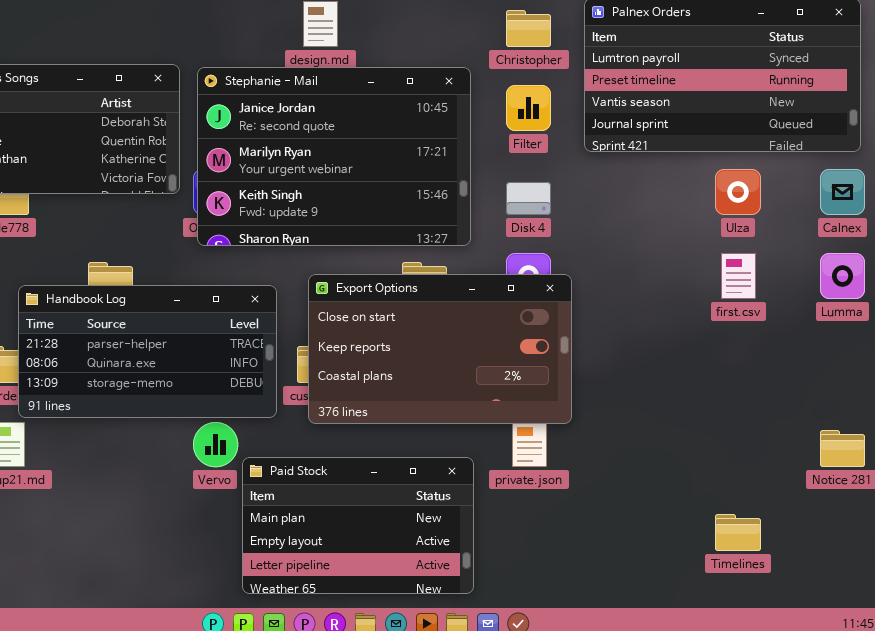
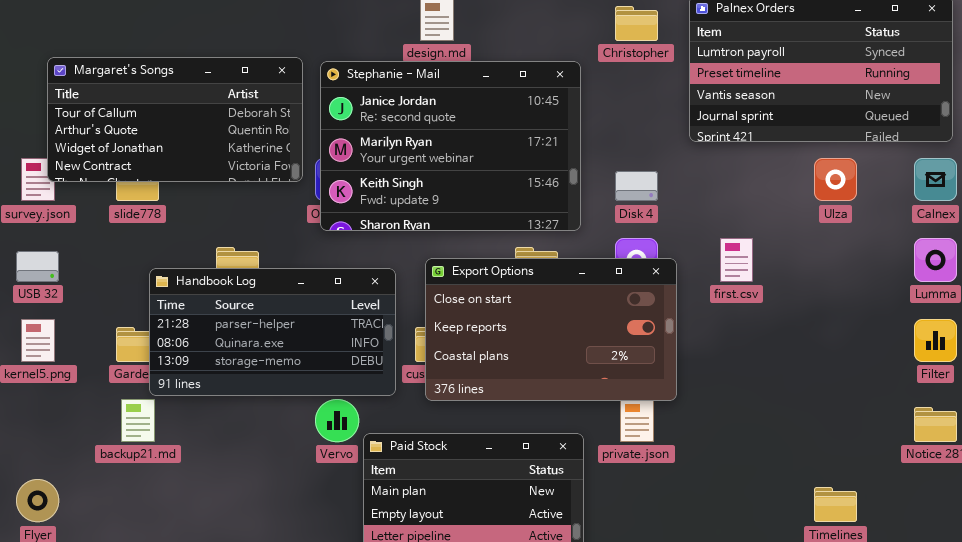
Filter: [506,85,551,131] -> [914,319,957,362], moved
first.csv: [721,253,756,299] -> [720,238,753,282], moved

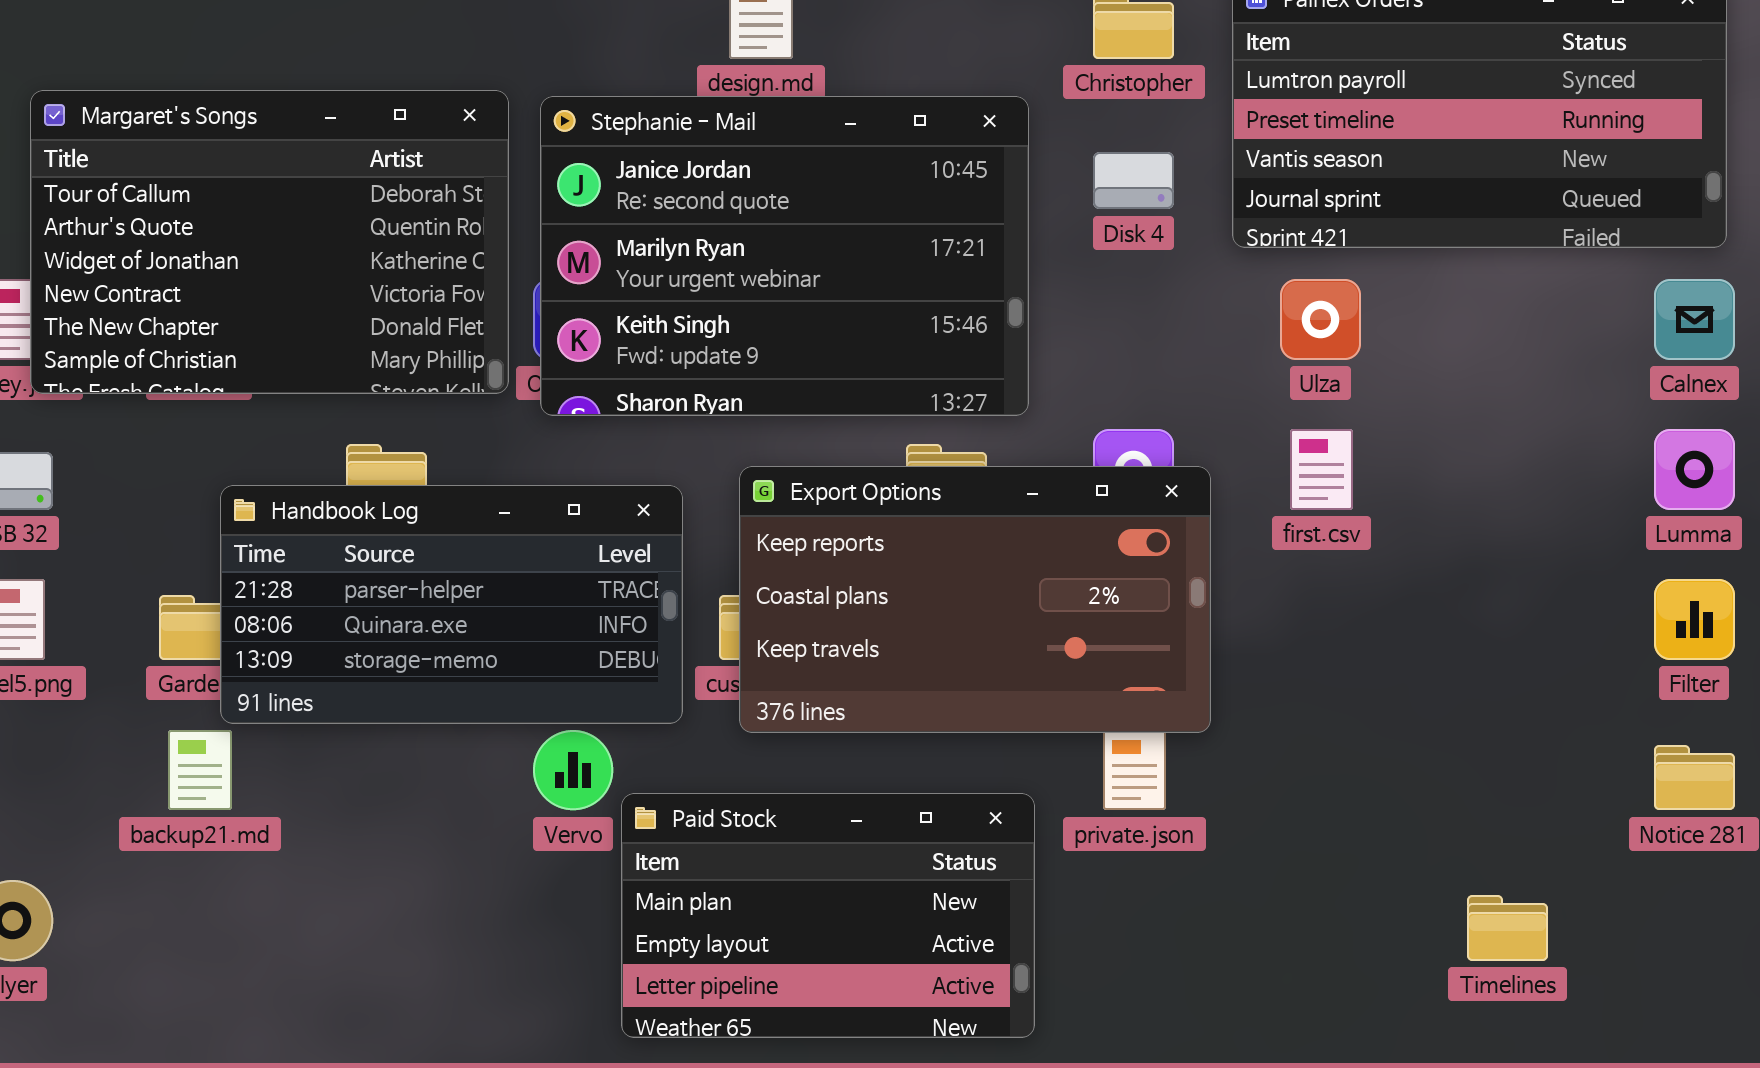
Margaret's Songs: [47,57,303,182] -> [30,90,509,394], resized
Ulza: [814,158,857,201] -> [1280,279,1361,360], moved
Disk 4: [615,171,658,201] -> [1093,152,1174,209], moved
Export Options: [425,258,677,401] -> [739,466,1211,733], scrolled down 1 row

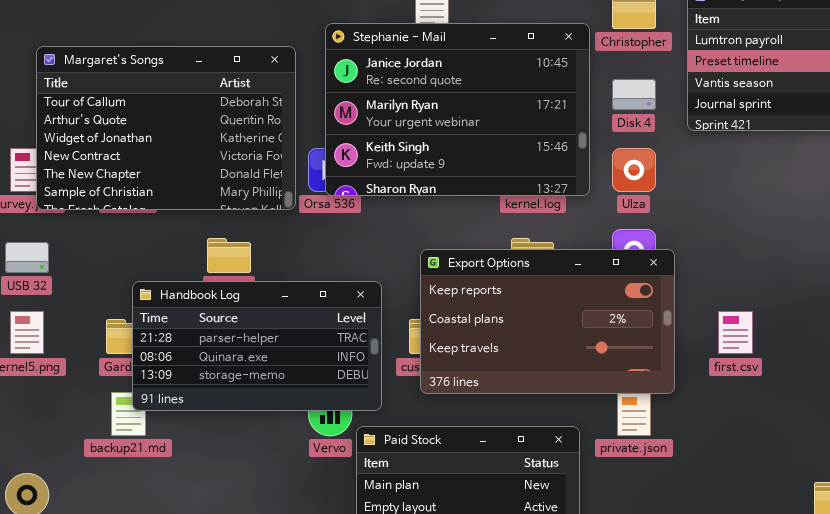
Stephanie - Mail: [540,96,1029,416] -> [325,23,590,196], moved
Ulza: [1280,279,1361,360] -> [612,148,656,192], moved
first.csv: [1290,429,1353,510] -> [718,311,753,354], moved
Handbook Log: [220,485,683,724] -> [132,281,382,411], moved

